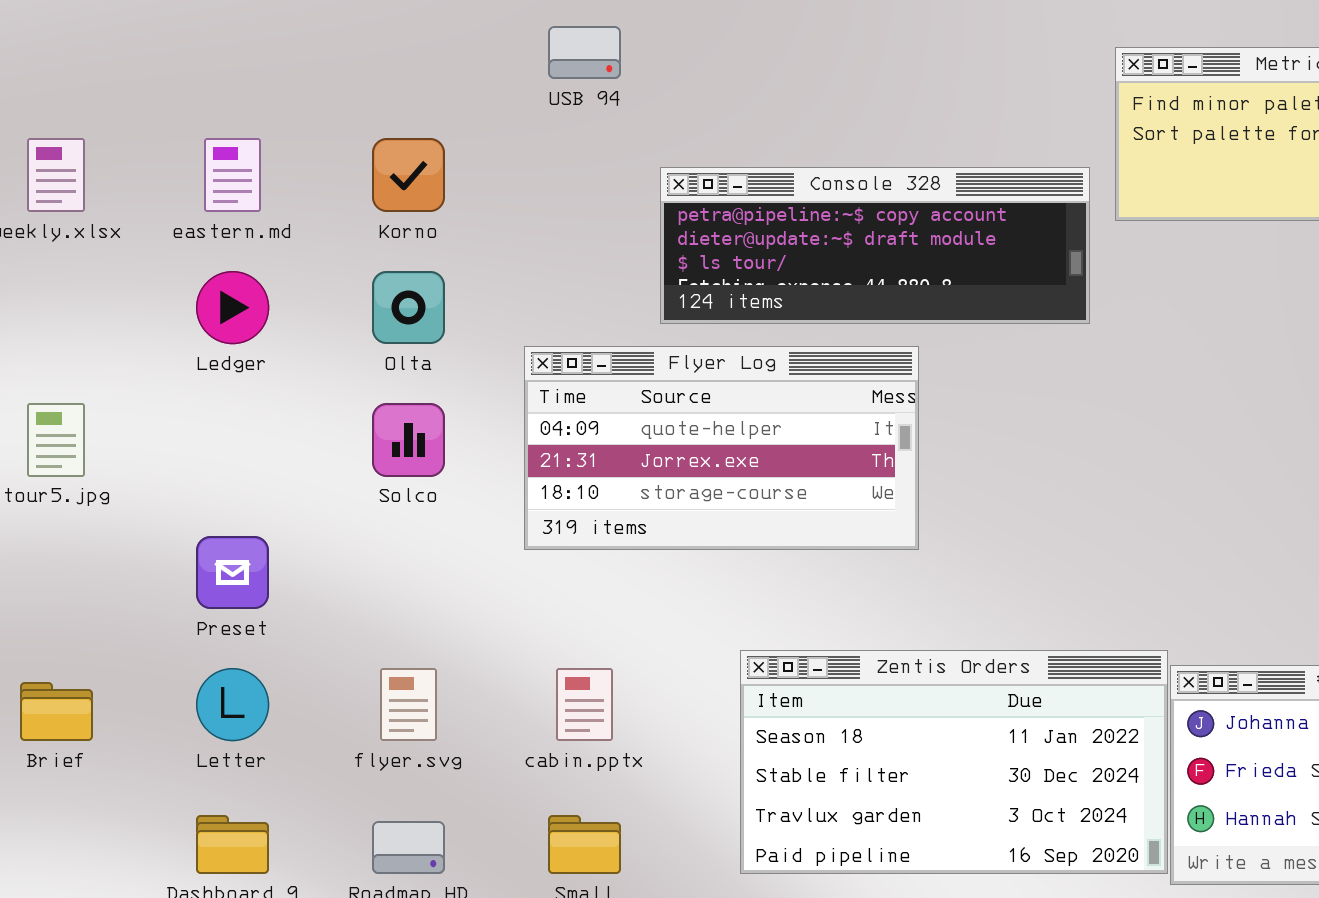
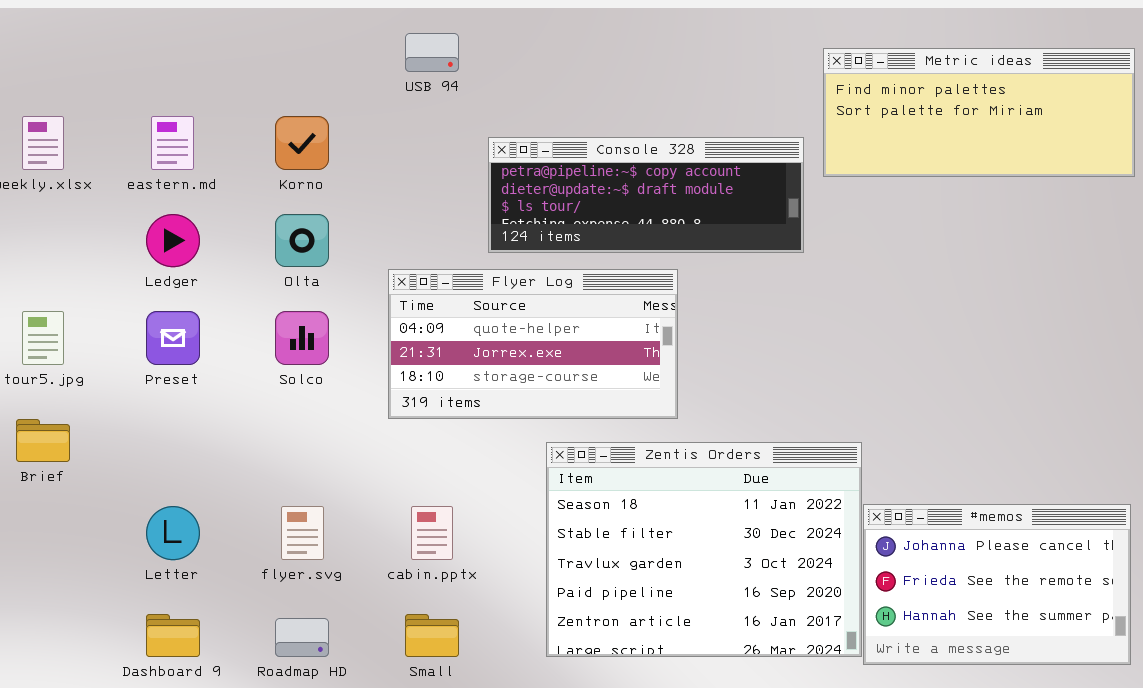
Preset: [196,536,269,609] -> [146,311,200,365], moved
Zentis Orders: [740,650,1168,874] -> [546,442,862,657], resized
Brief: [20,682,93,741] -> [16,419,70,462], moved

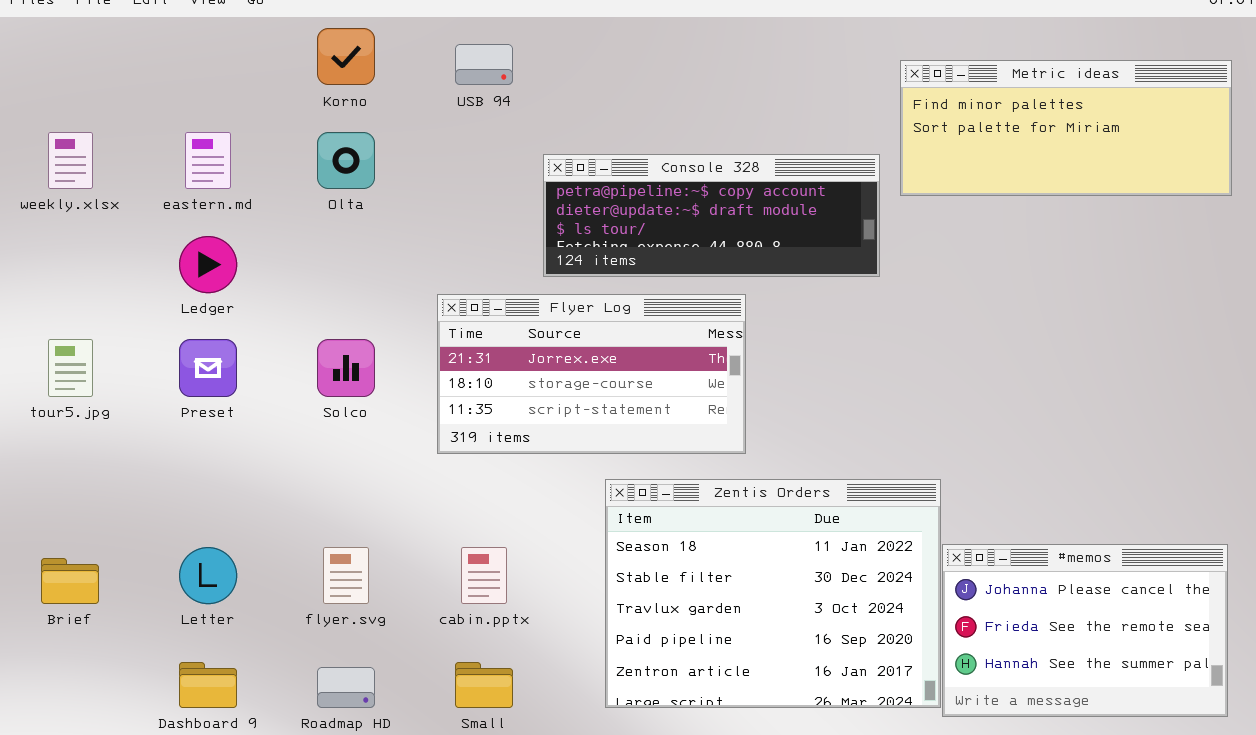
Korno: [275,116,329,170] -> [317,28,375,85], moved
Olta: [275,214,329,267] -> [317,132,375,189], moved
Flyer Log: [388,269,678,419] -> [437,294,746,454], scrolled down 1 row
Brief: [16,419,70,462] -> [41,558,99,604], moved

